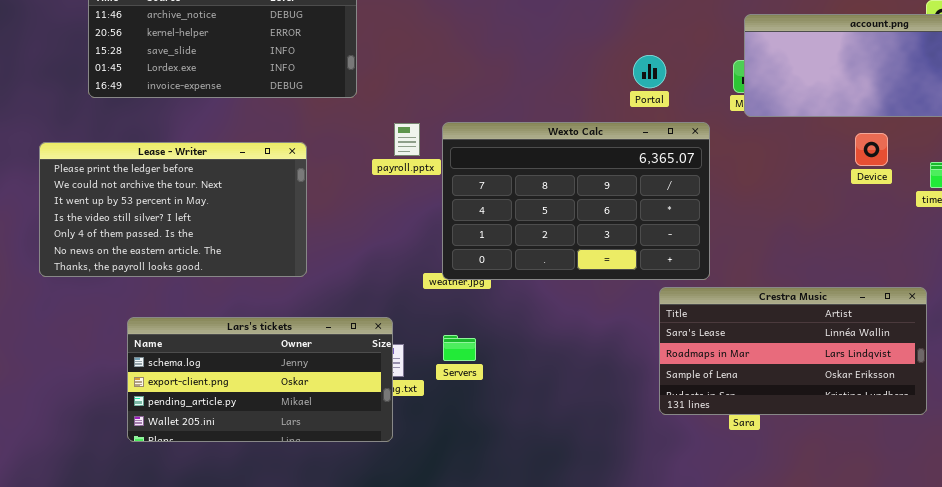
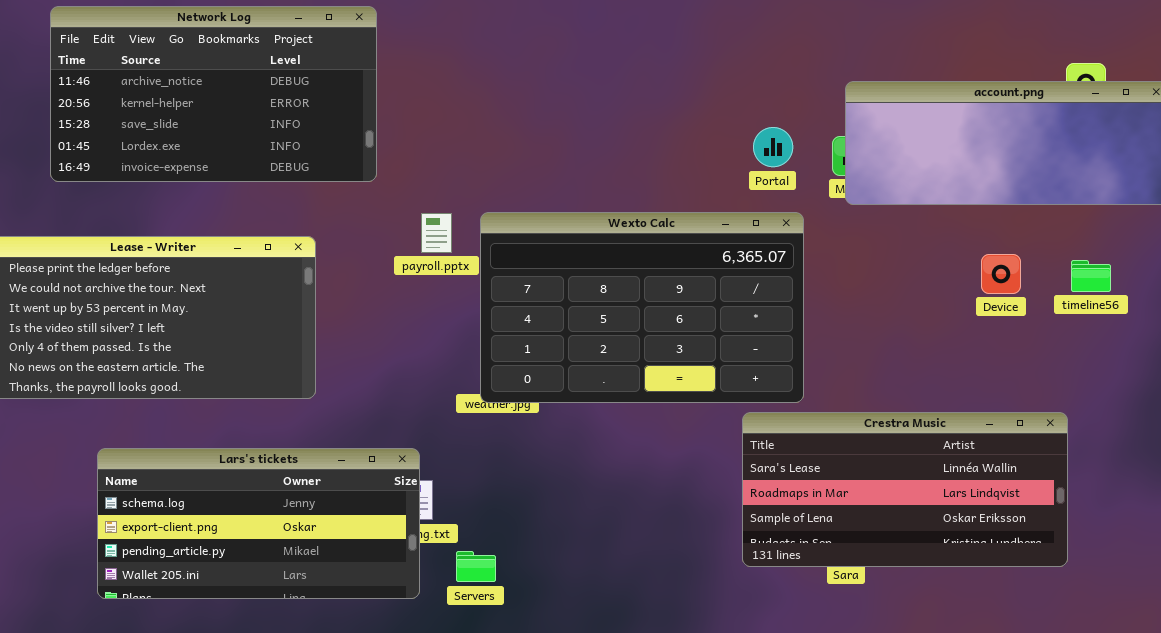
Portal: [633,55,666,88] -> [753,127,793,167], moved
Device: [855,133,888,166] -> [981,254,1021,294], moved
Servers: [443,335,476,361] -> [456,551,496,582], moved

